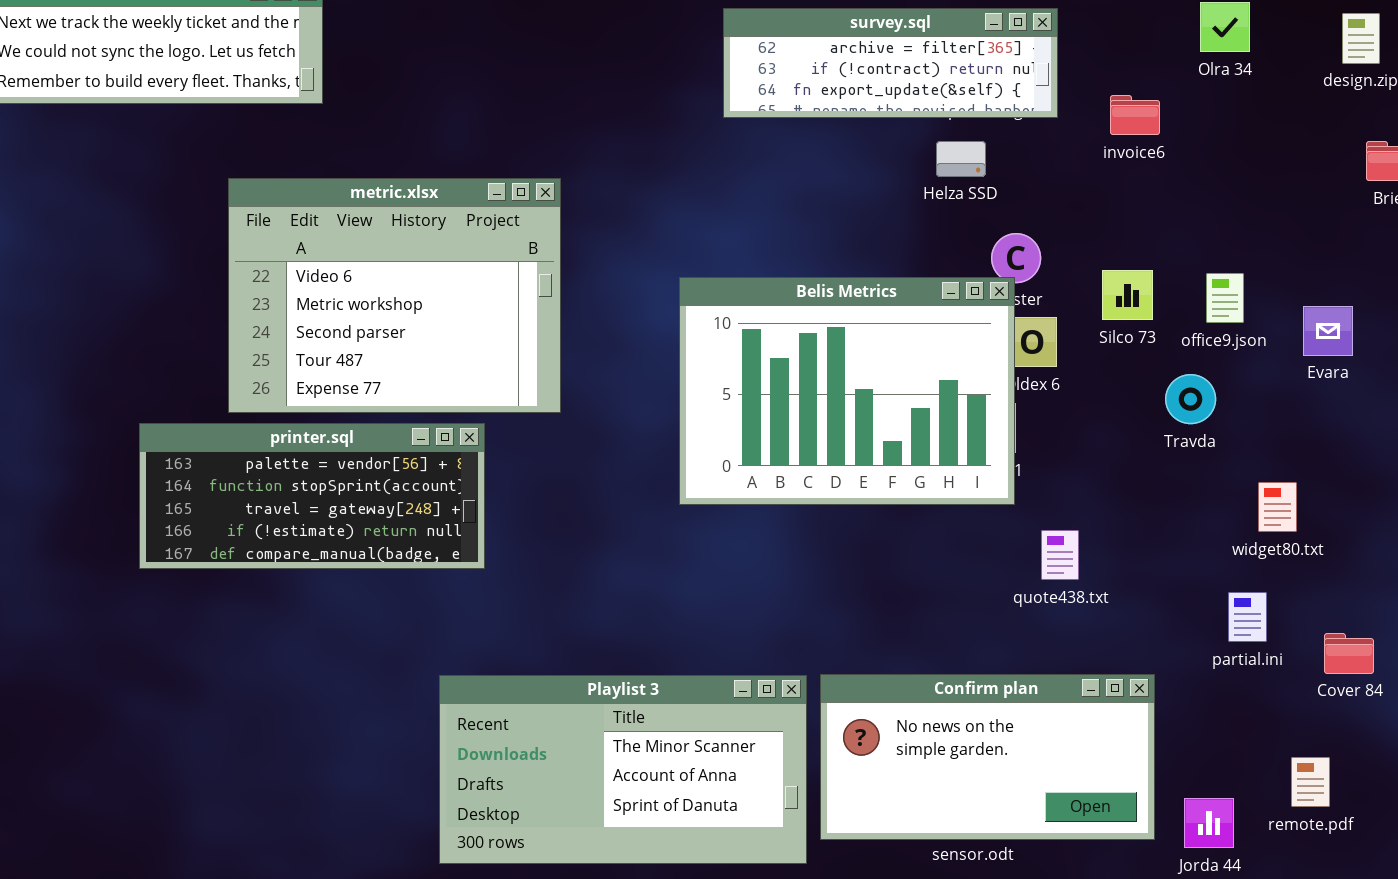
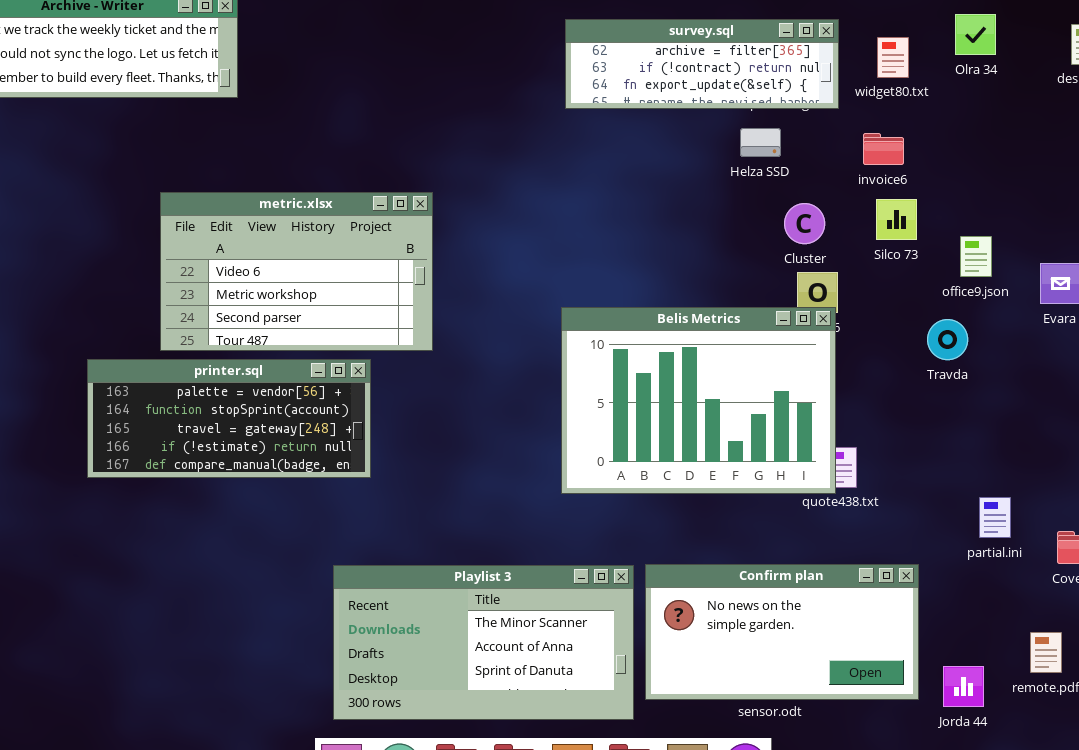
invoice6: [1110,95,1160,135] -> [863,133,904,165], moved
metric.xlsx: [228,178,561,413] -> [160,192,433,351], resized
Silco 73: [1102,270,1153,320] -> [876,199,917,240], moved
Belis Metrics: [679,277,1015,505] -> [561,307,836,494], moved
widget80.txt: [1258,482,1297,532] -> [877,37,909,78], moved

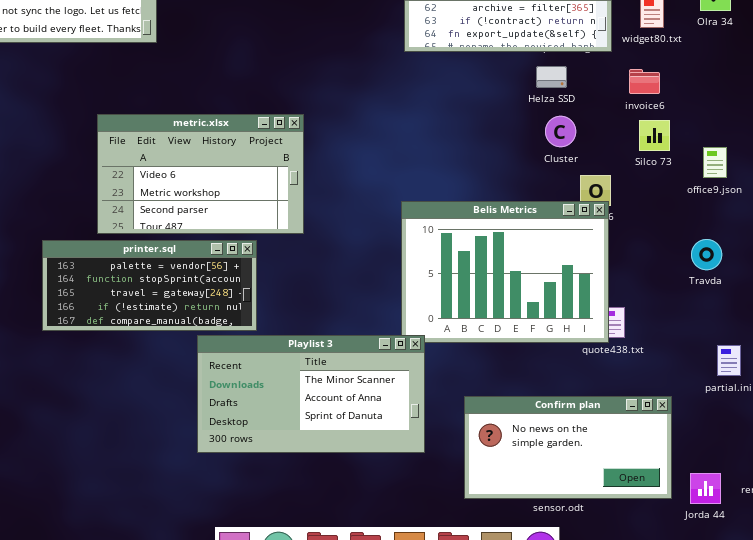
Cluster: [784,203,825,244] -> [545,116,576,147], moved
Travda: [927,319,968,360] -> [691,239,722,270], moved
Playlist 3: [333,565,634,720] -> [197,335,425,453], moved

